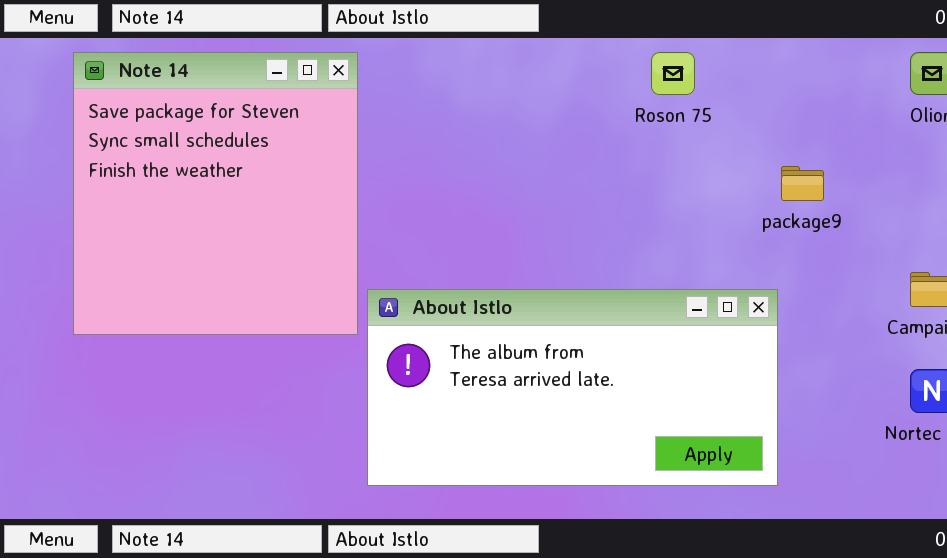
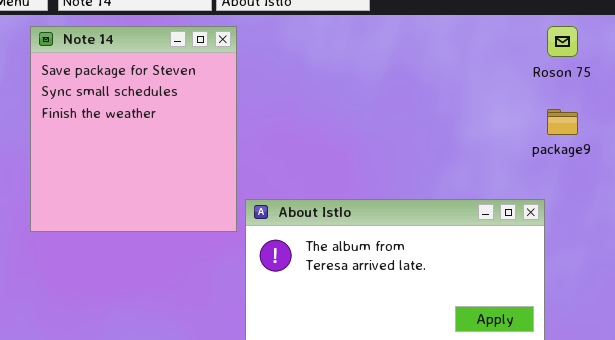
Roson 75: [651,52,695,95] -> [547,26,578,57], moved

